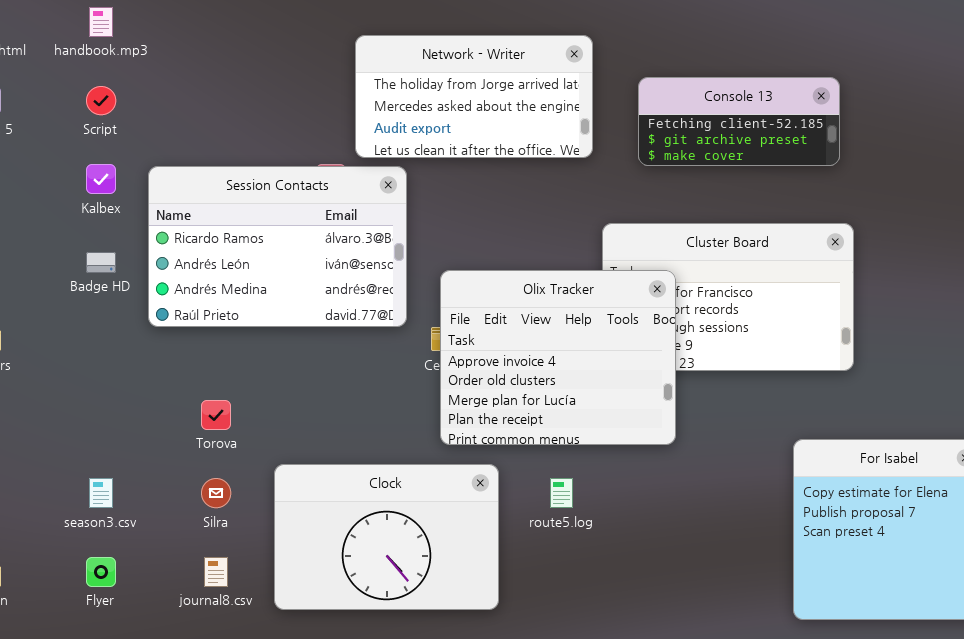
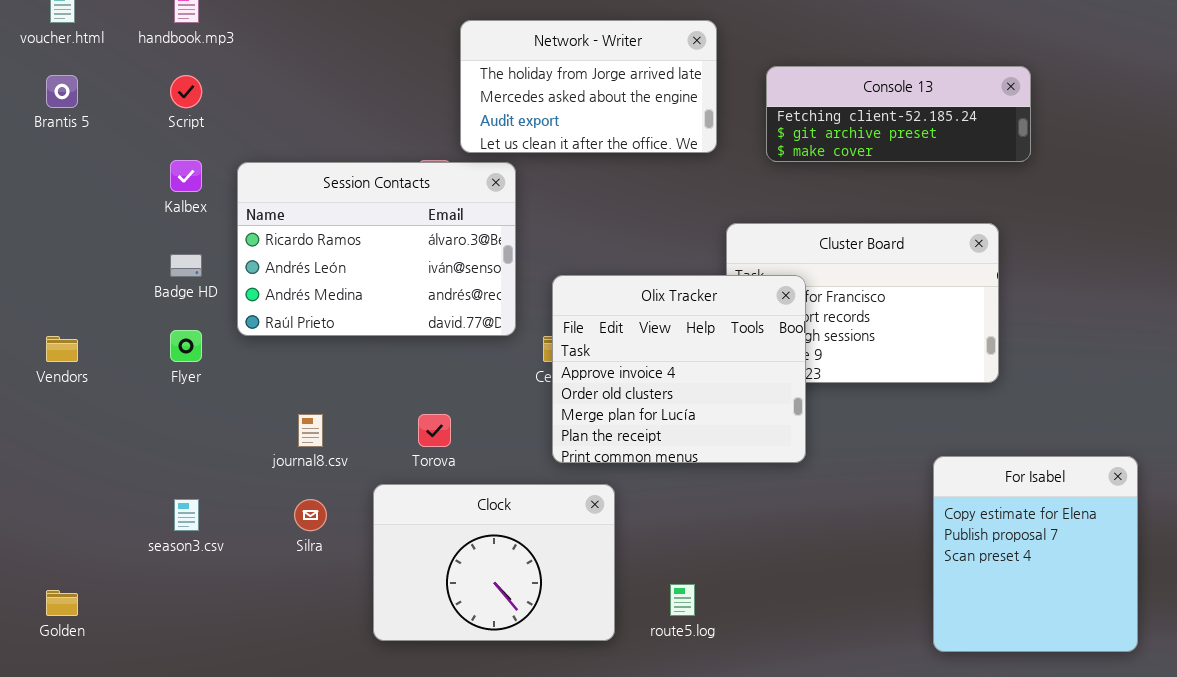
Console 13: [638,77,840,166] -> [766,66,1031,162], resized
Torova: [201,400,231,430] -> [418,414,451,447], moved
route5.log: [550,478,573,508] -> [670,584,695,616], moved
Flyer: [86,557,116,587] -> [170,330,202,362], moved
journal8.csv: [204,557,228,587] -> [298,414,323,447], moved

